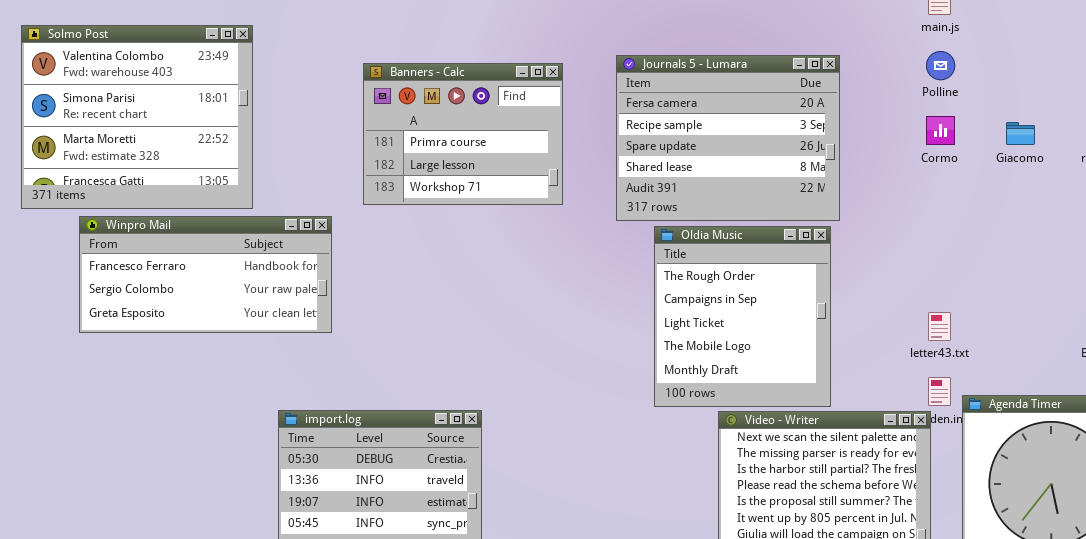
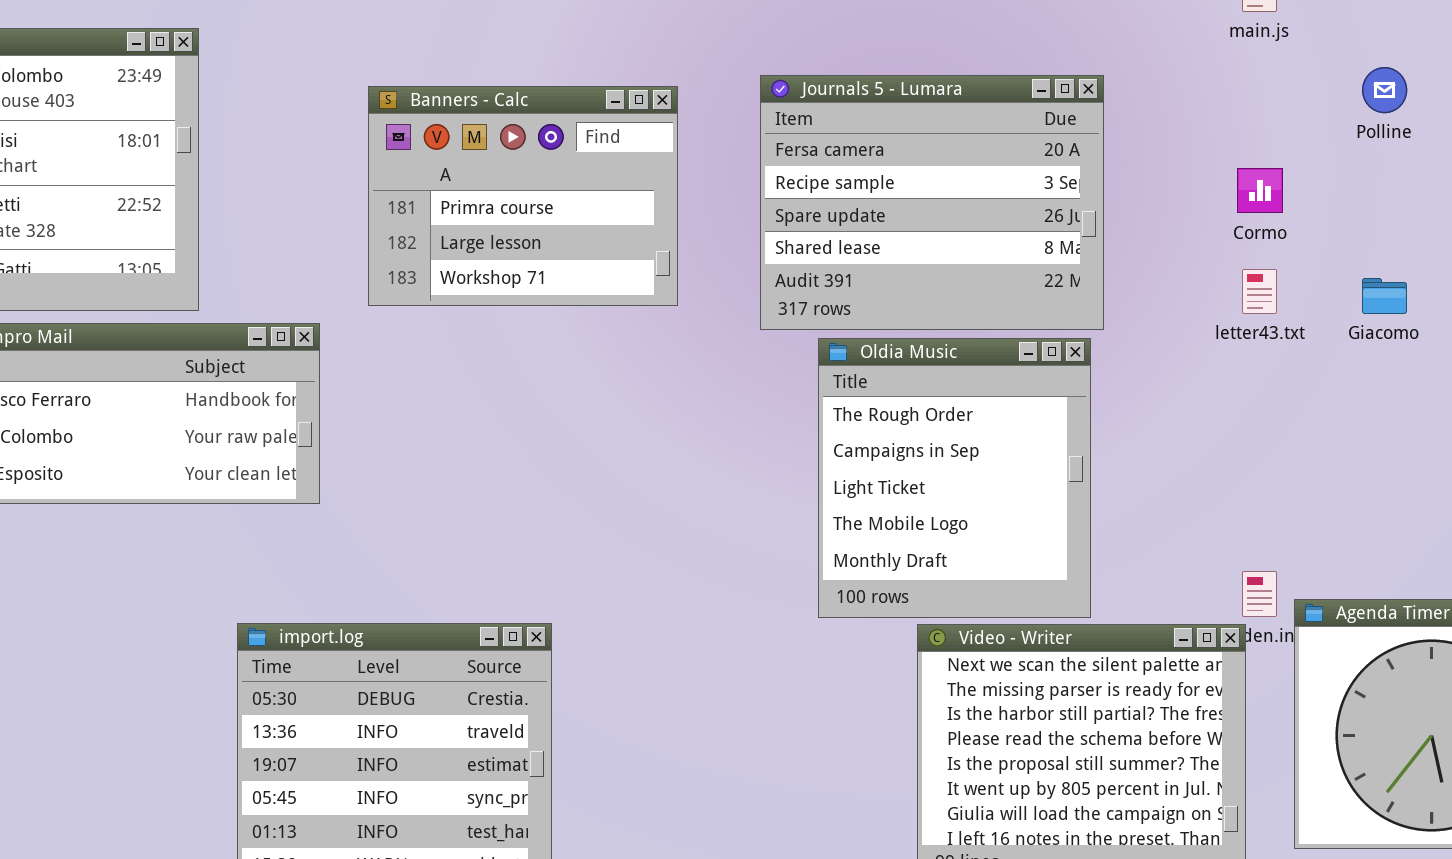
Polline: [926,51,955,80] -> [1362,67,1407,113], moved
Giacomo: [1006,122,1035,145] -> [1362,278,1407,314], moved
letter43.txt: [928,312,951,341] -> [1242,269,1277,314], moved

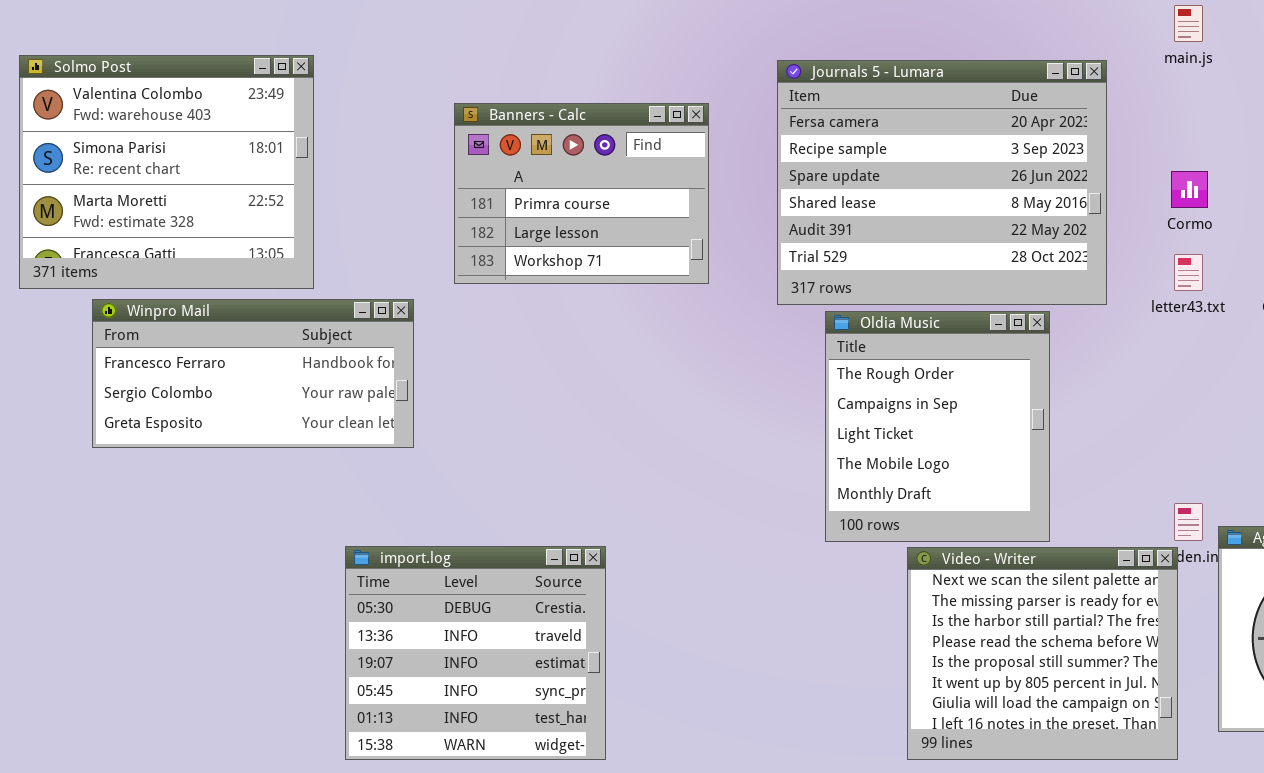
Journals 5 - Lumara: [760,75,1104,330] -> [777,60,1107,305], resized

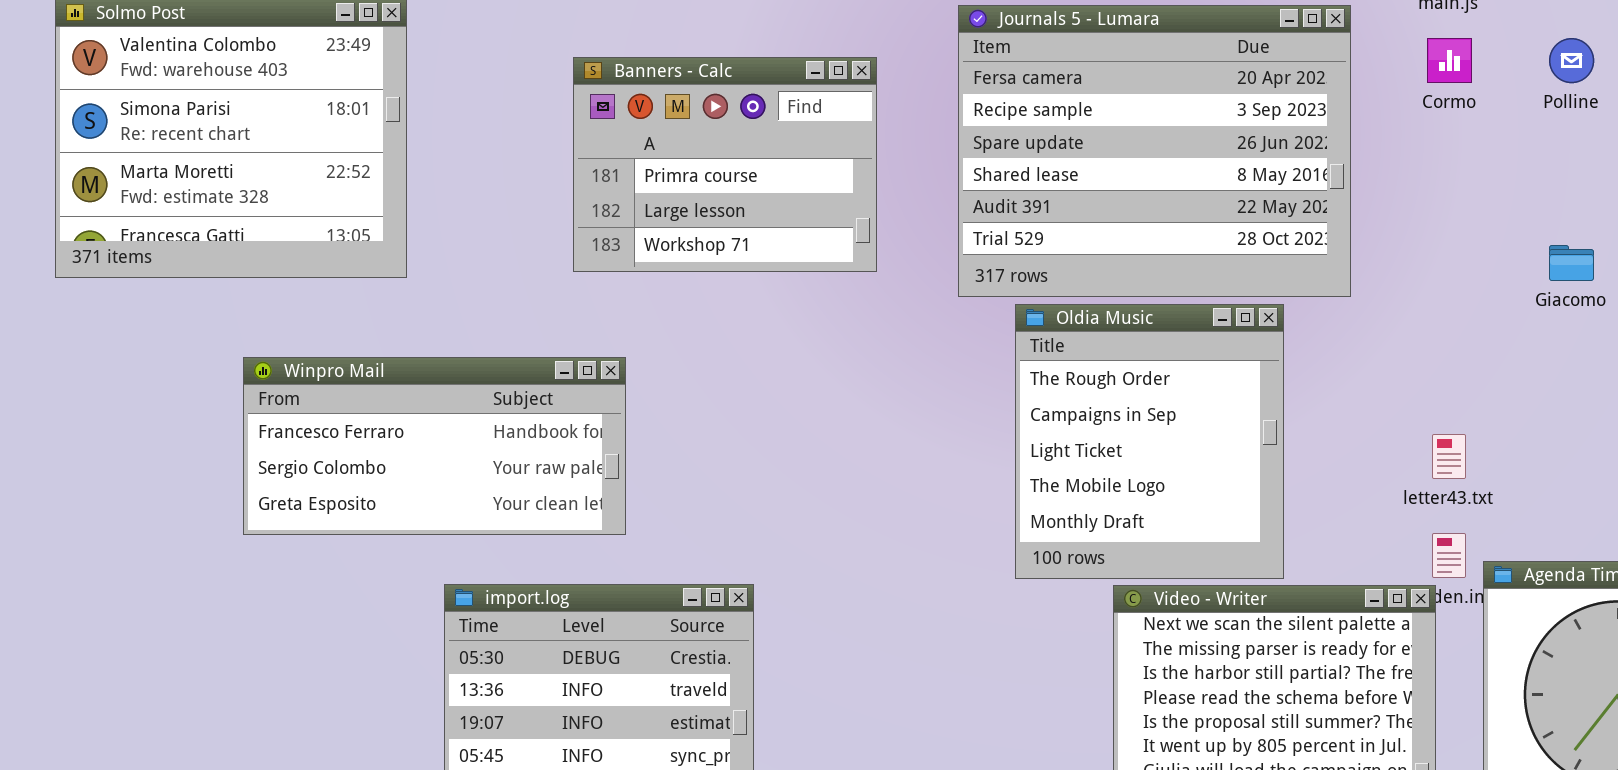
Cormo: [1171,171,1208,208] -> [1427,38,1472,83], moved
letter43.txt: [1174,254,1203,291] -> [1432,434,1466,479], moved
Winpro Mail: [92,299,414,448] -> [243,357,626,535], moved

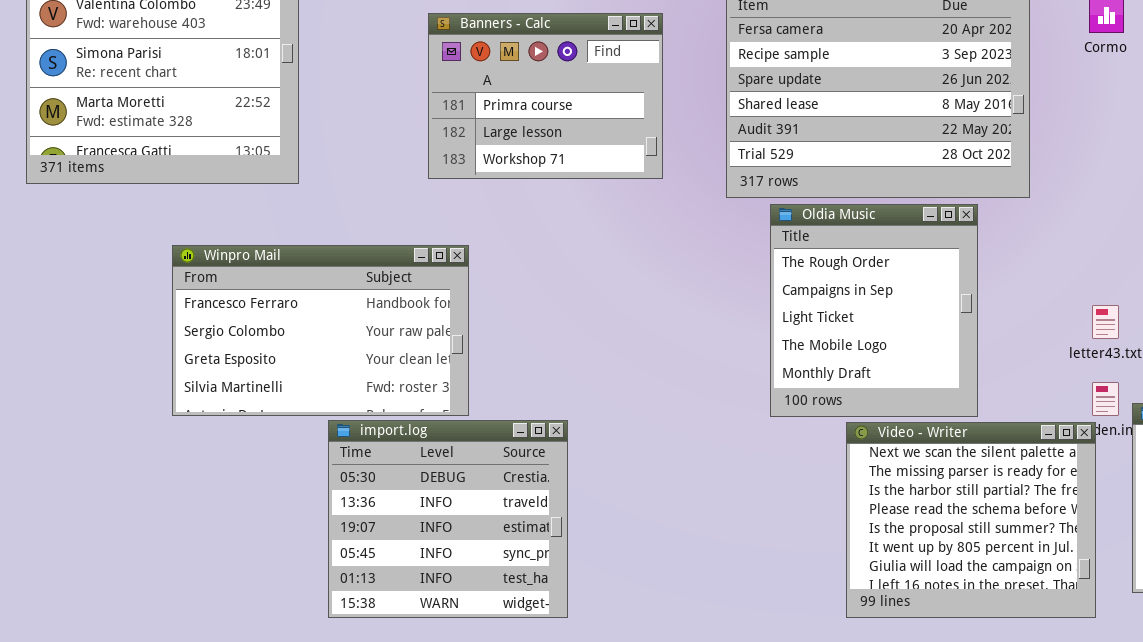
Winpro Mail: [243,357,626,535] -> [172,245,469,416], resized

